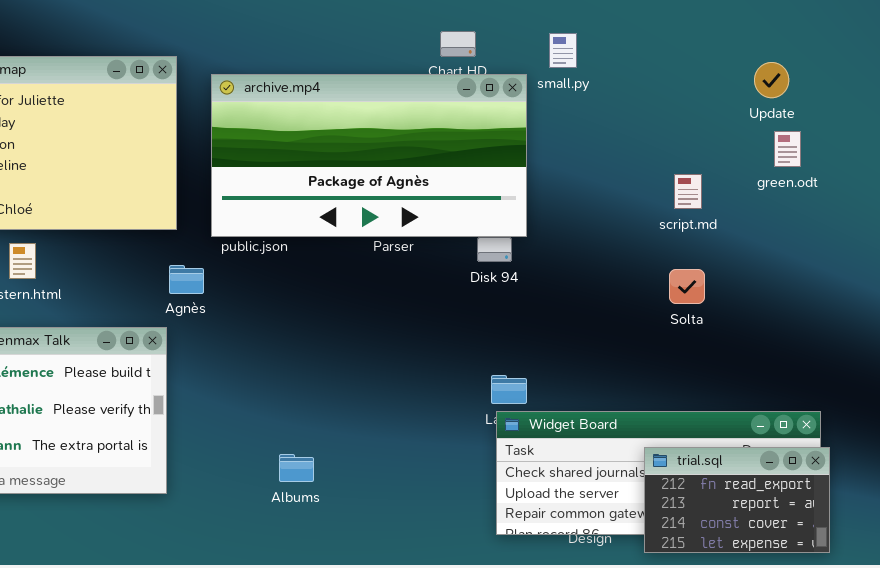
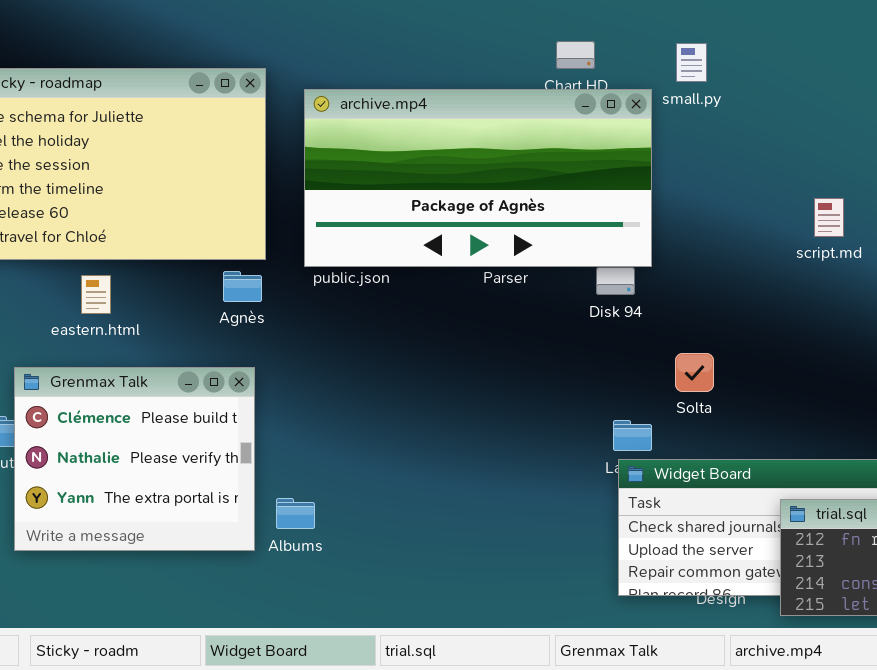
Agnès: [169,265,204,294] -> [223,271,262,302], moved
Solta: [669,269,705,304] -> [675,353,714,392], moved
Albums: [279,454,314,482] -> [276,498,315,529], moved

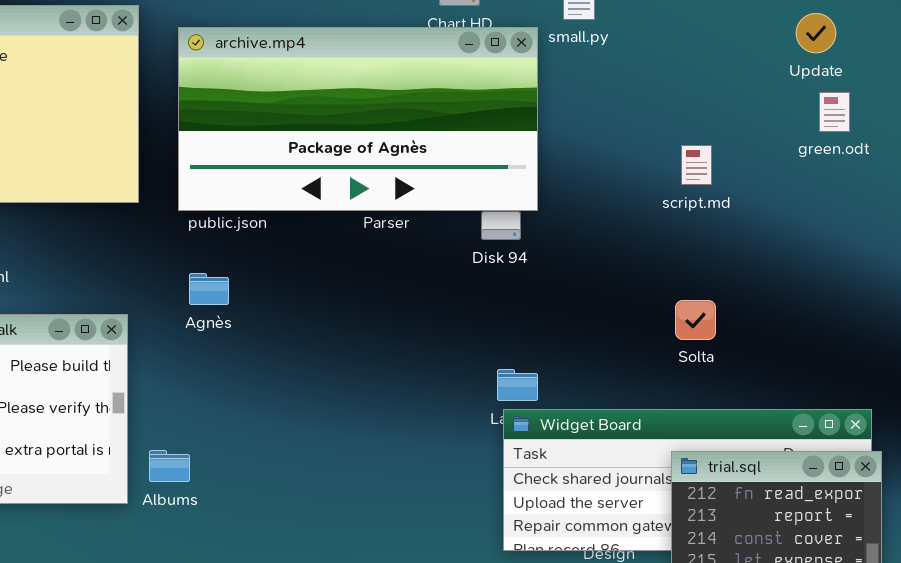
script.md: [814,198,844,237] -> [681,145,712,185], moved
Agnès: [223,271,262,302] -> [189,273,229,305], moved
Solta: [675,353,714,392] -> [675,300,716,340], moved

